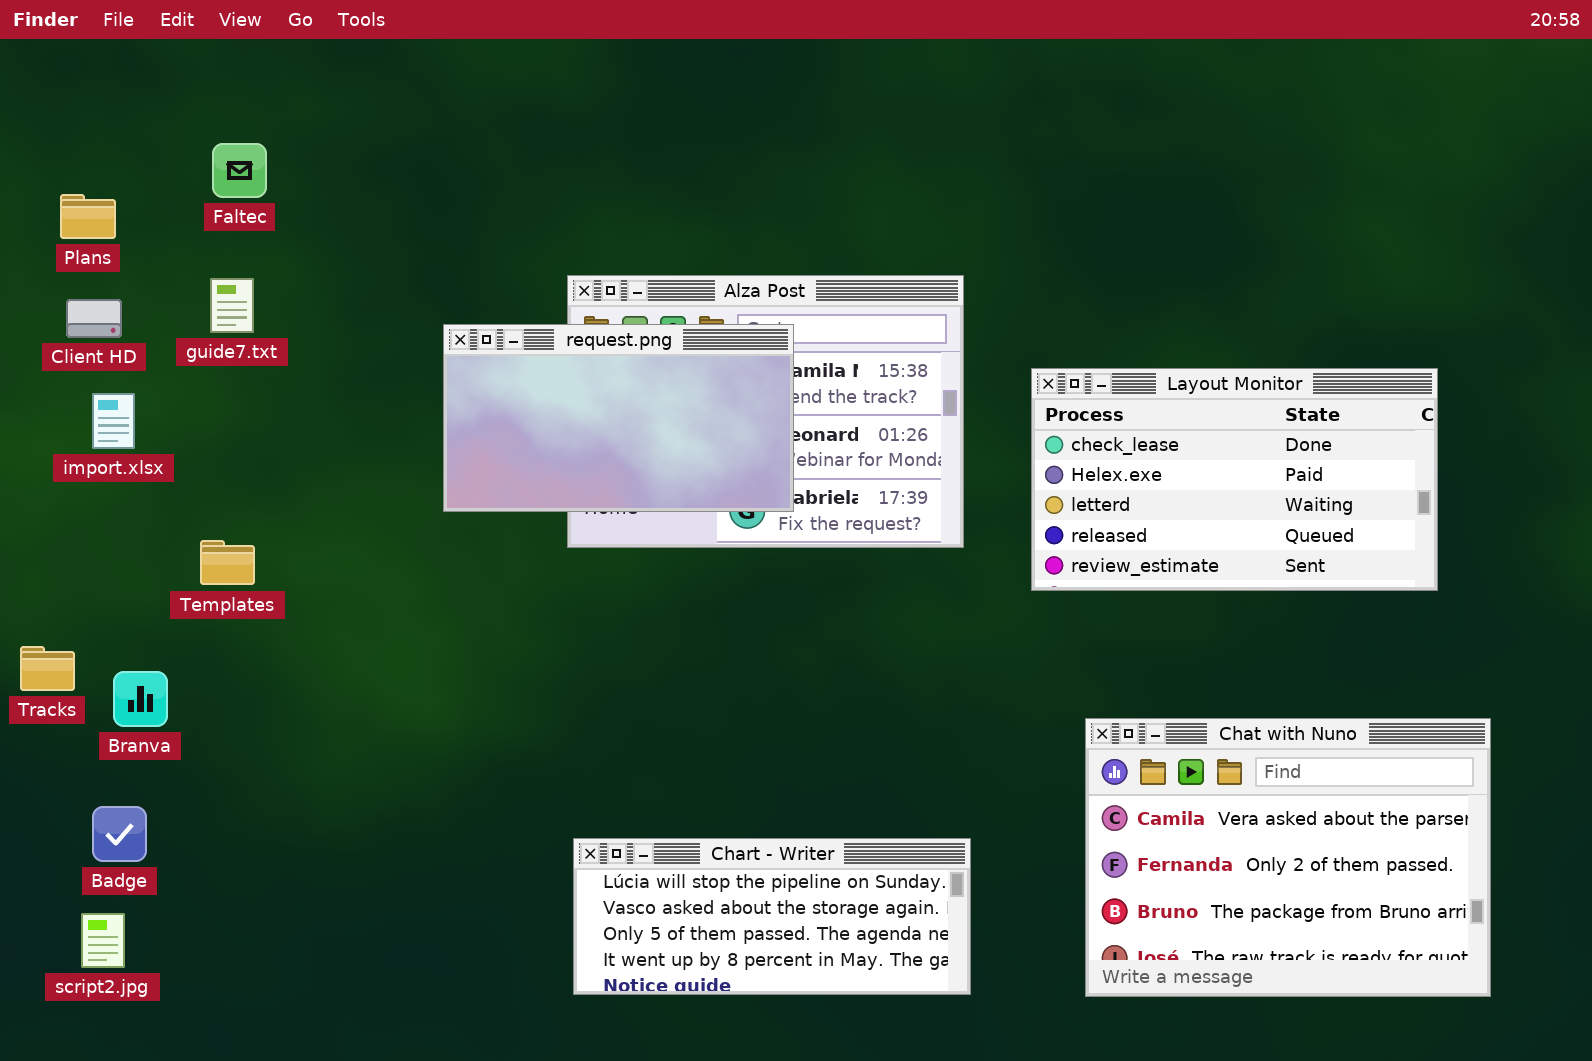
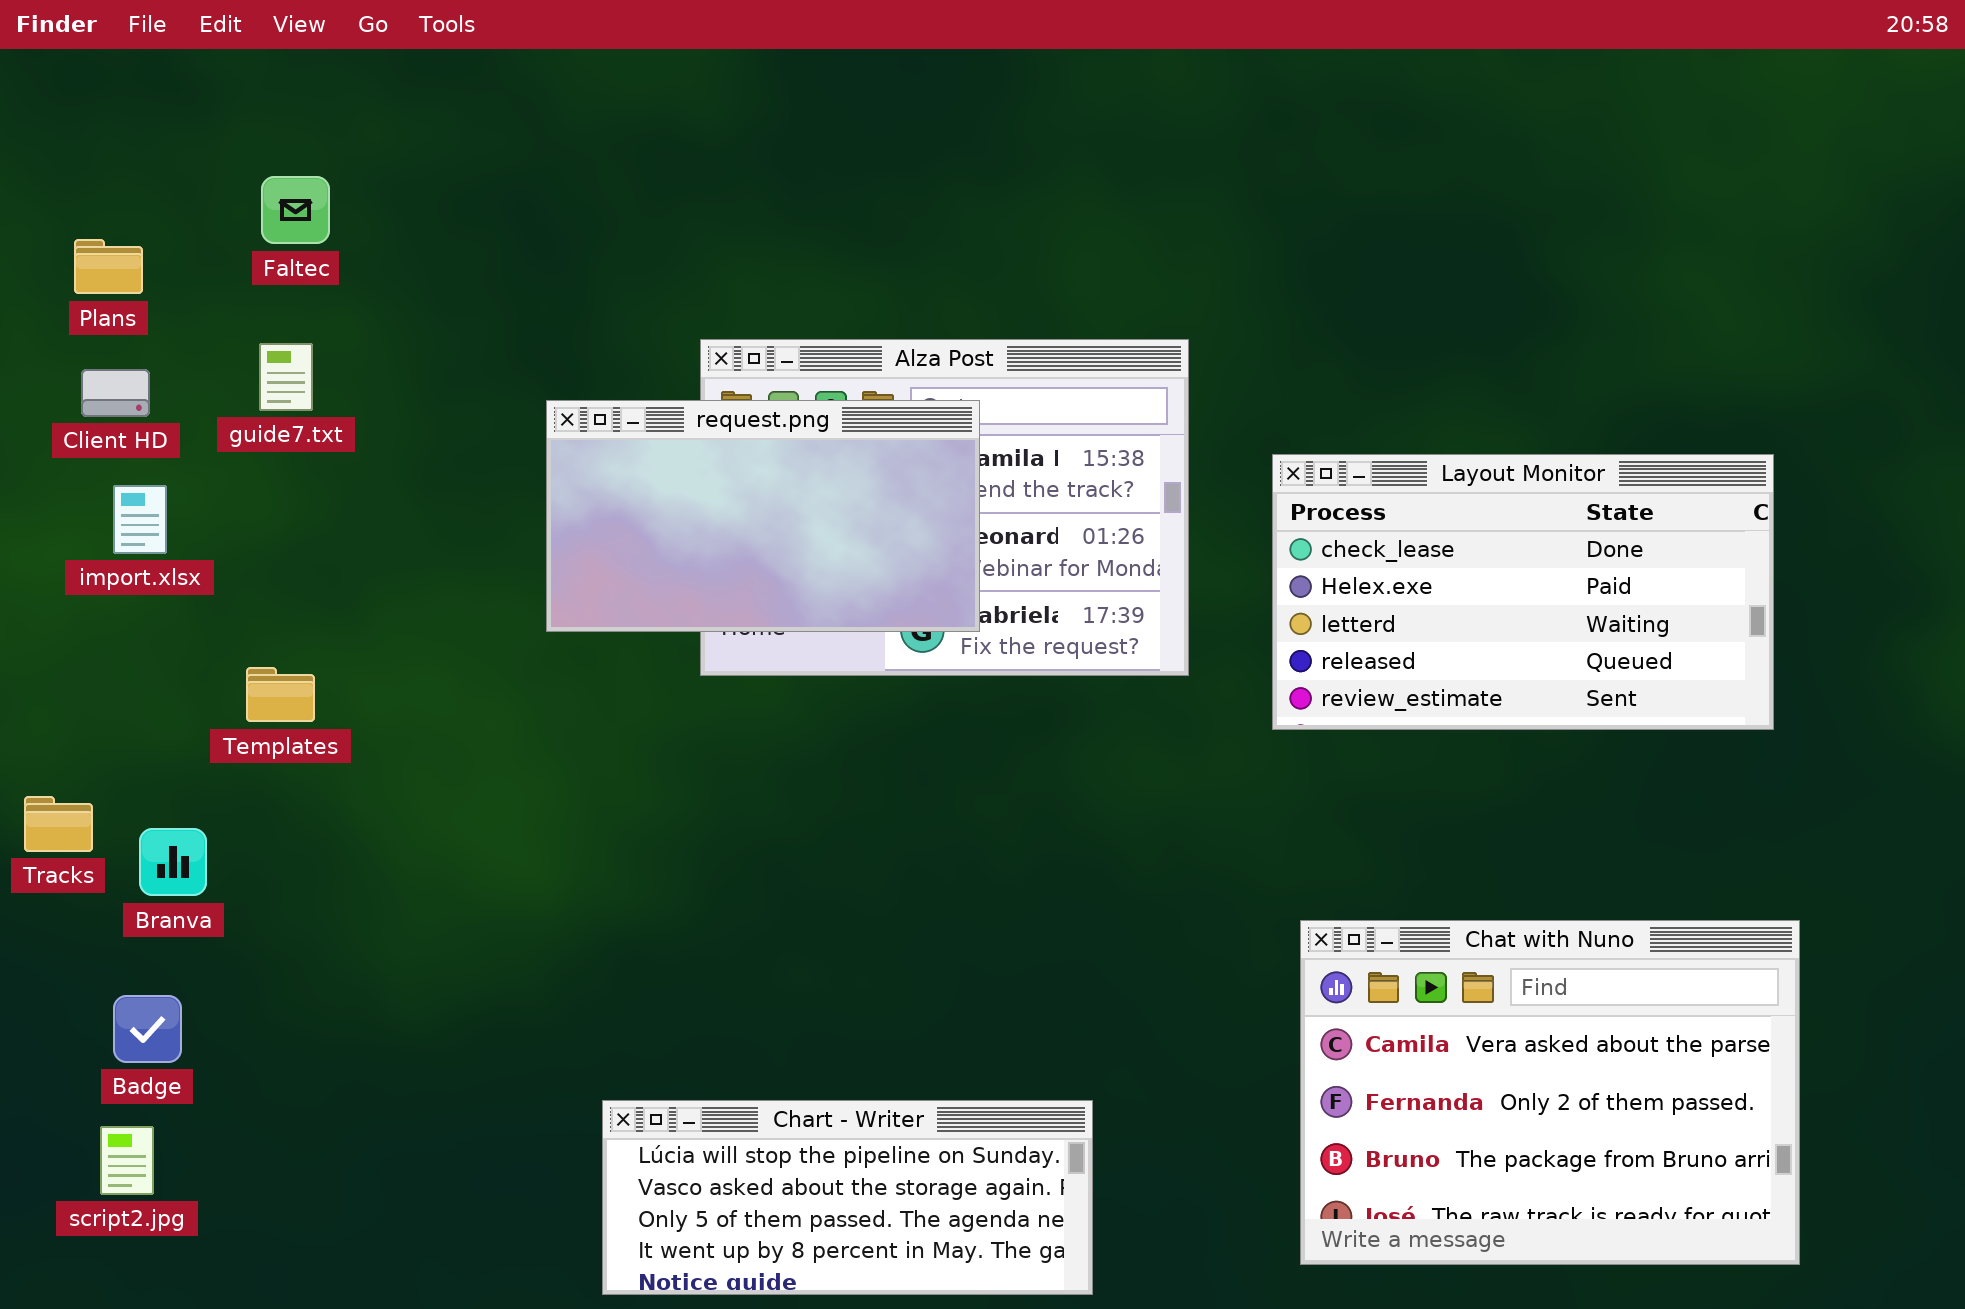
Chat with Nuno: [1085,718,1491,997] -> [1300,920,1800,1265], moved
Chart - Writer: [573,838,971,995] -> [602,1100,1093,1295], moved

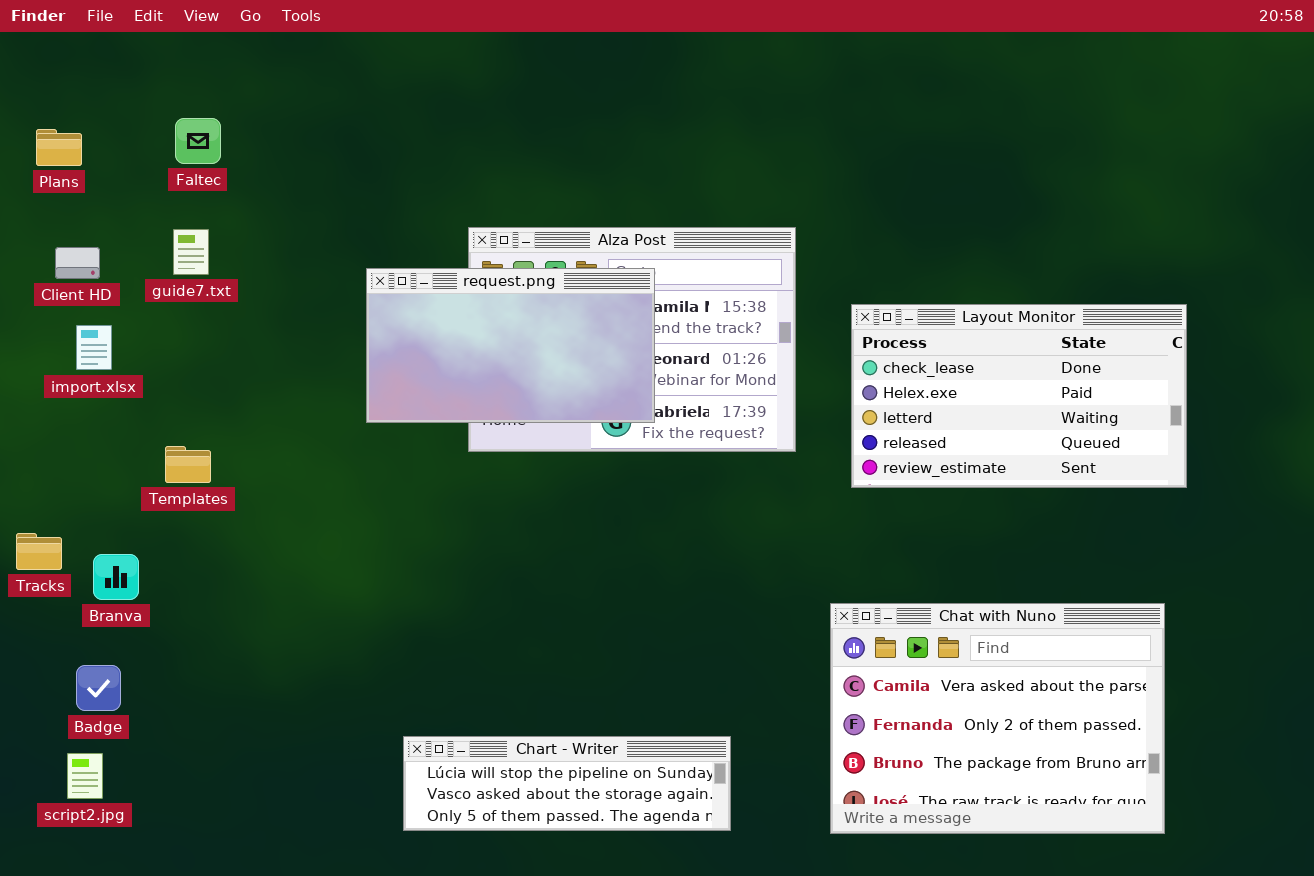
Plans: [74,239,143,294] -> [36,129,82,166], moved
Chat with Nuno: [1300,920,1800,1265] -> [830,603,1165,834], moved
Chart - Writer: [602,1100,1093,1295] -> [403,736,731,831], resized

